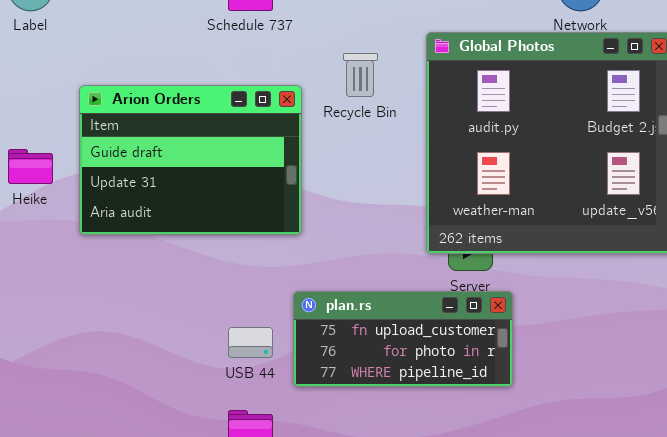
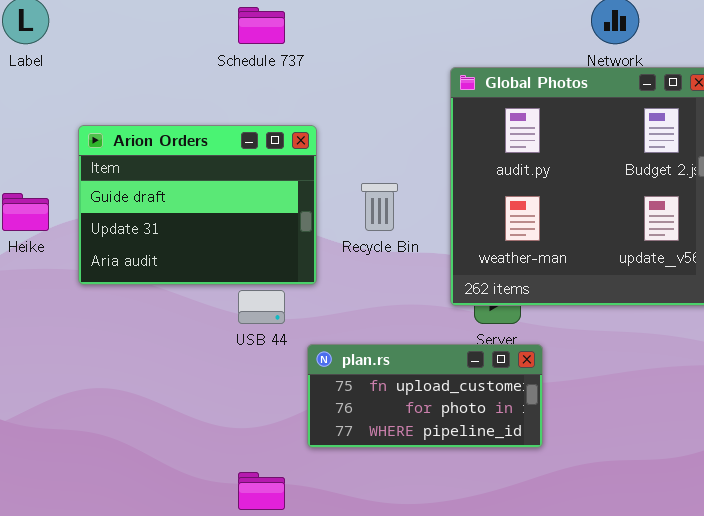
Recycle Bin: [343,53,378,97] -> [361,183,398,231], moved
USB 44: [228,327,273,358] -> [238,290,285,324], moved

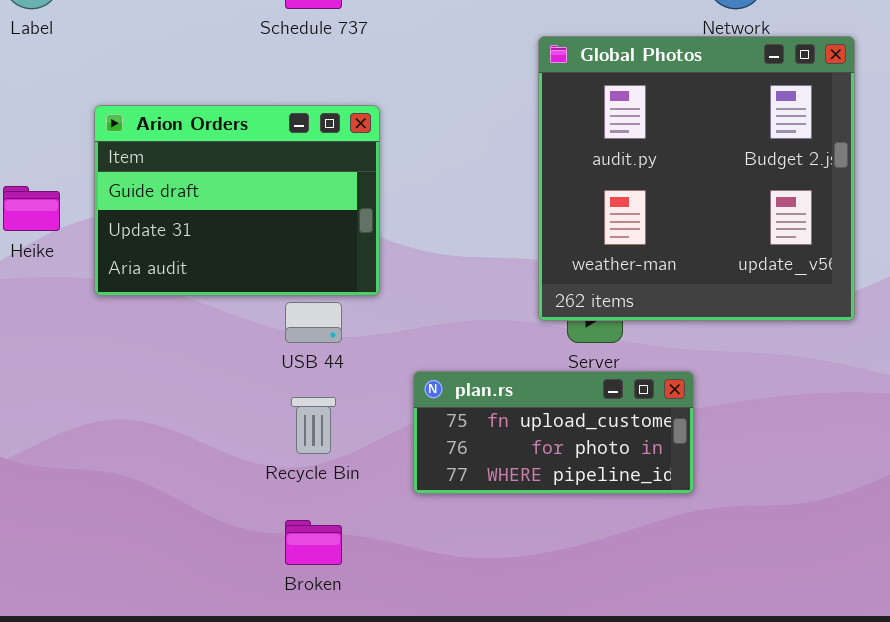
Recycle Bin: [361,183,398,231] -> [291,397,336,454], moved
plan.rs: [307,344,543,448] -> [413,371,694,494], moved

